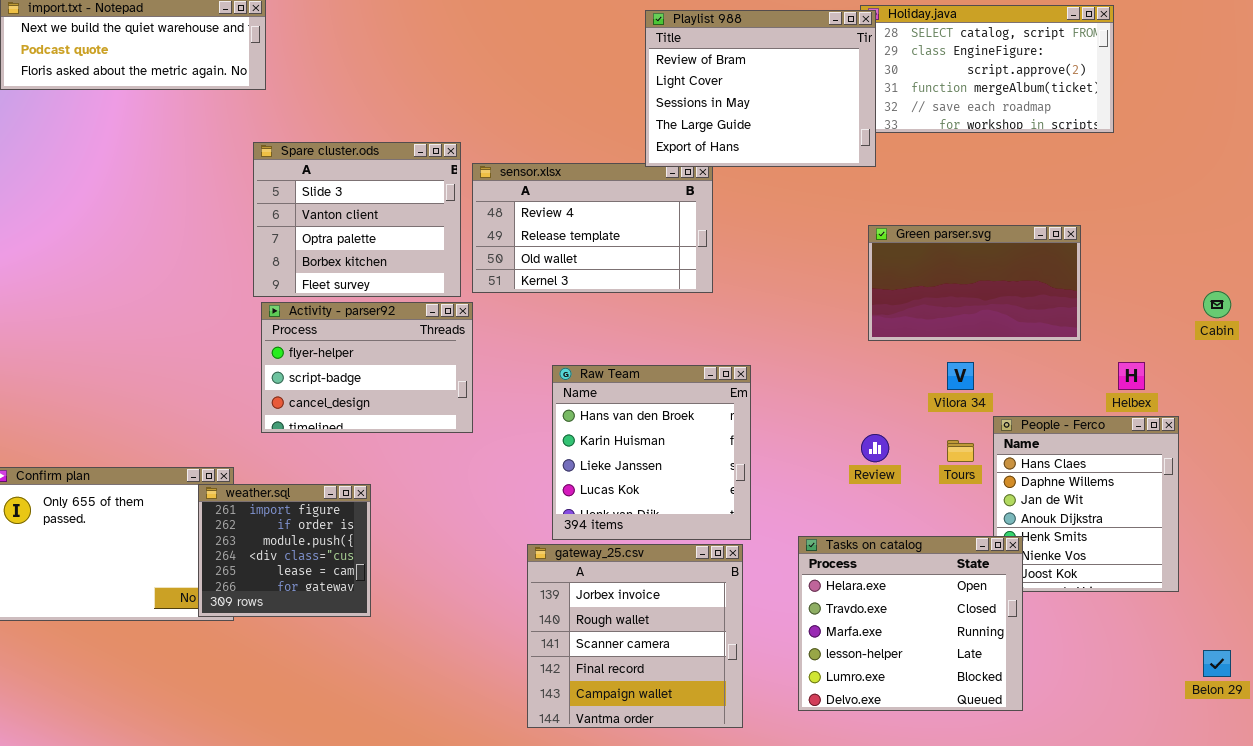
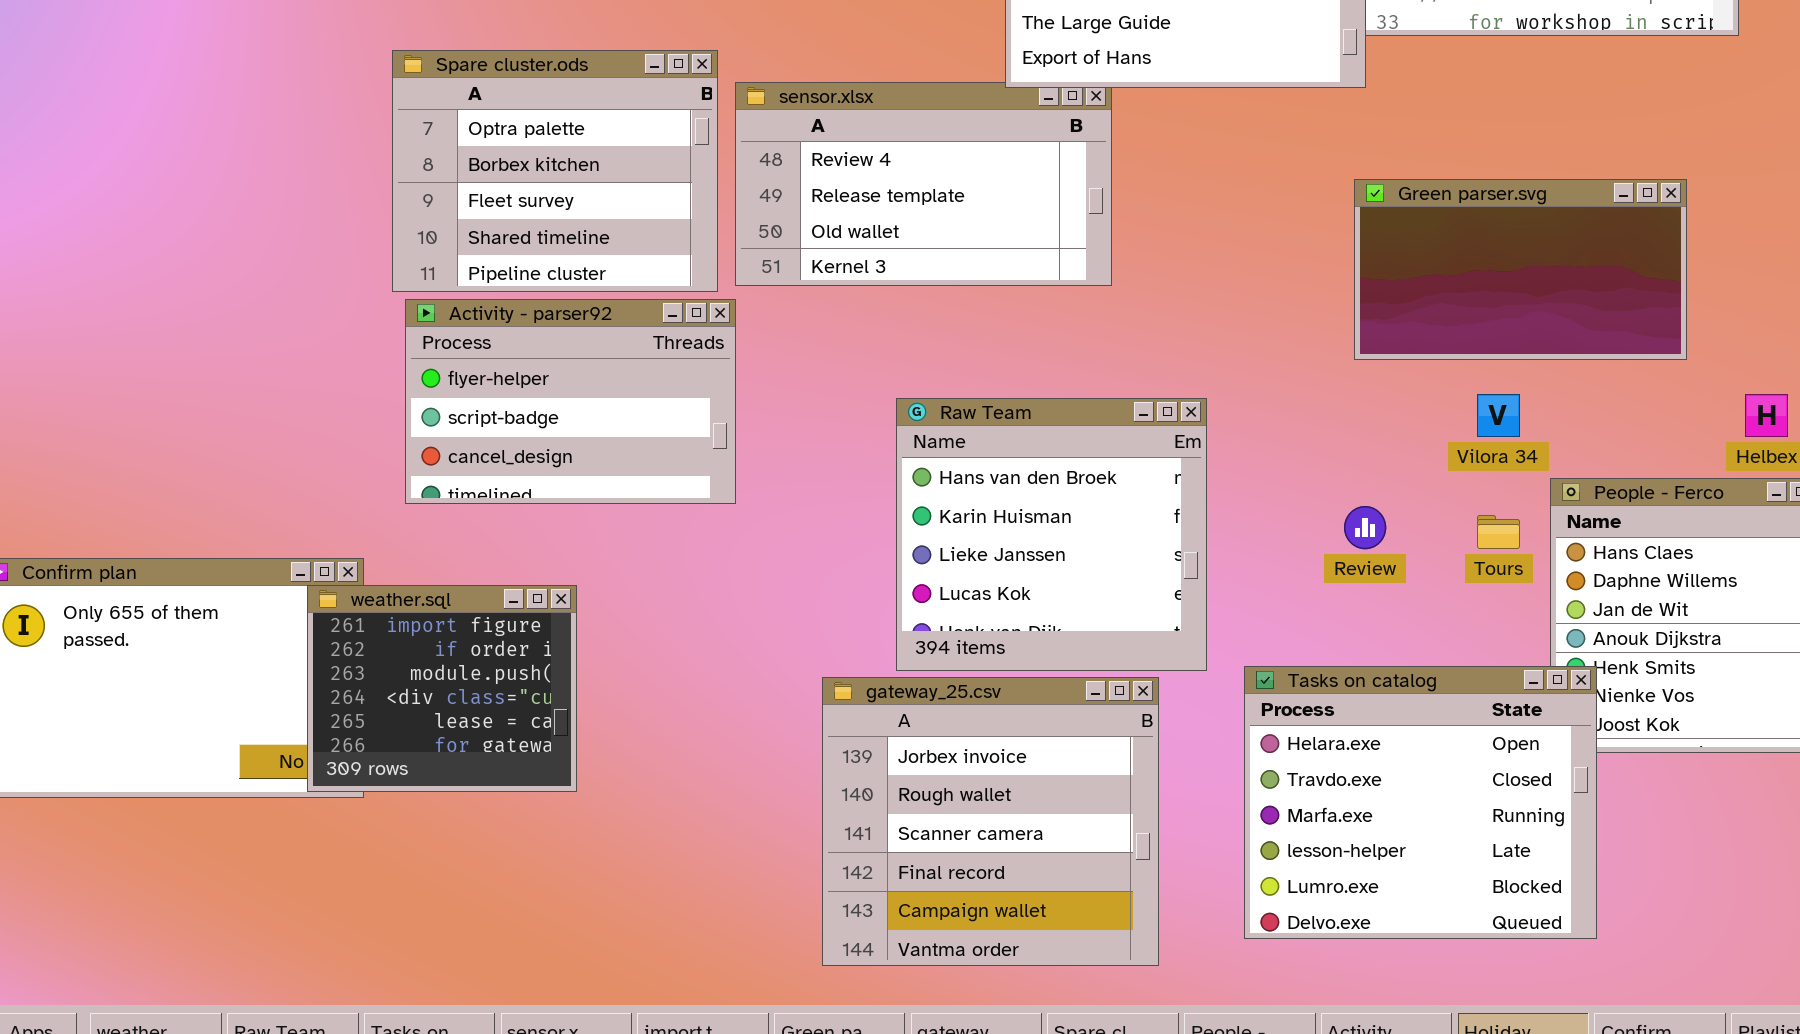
Spare cluster.ods: [253,142,461,297] -> [392,50,718,292], scrolled down 2 rows
Raw Team: [552,365,751,540] -> [896,398,1207,671], moved

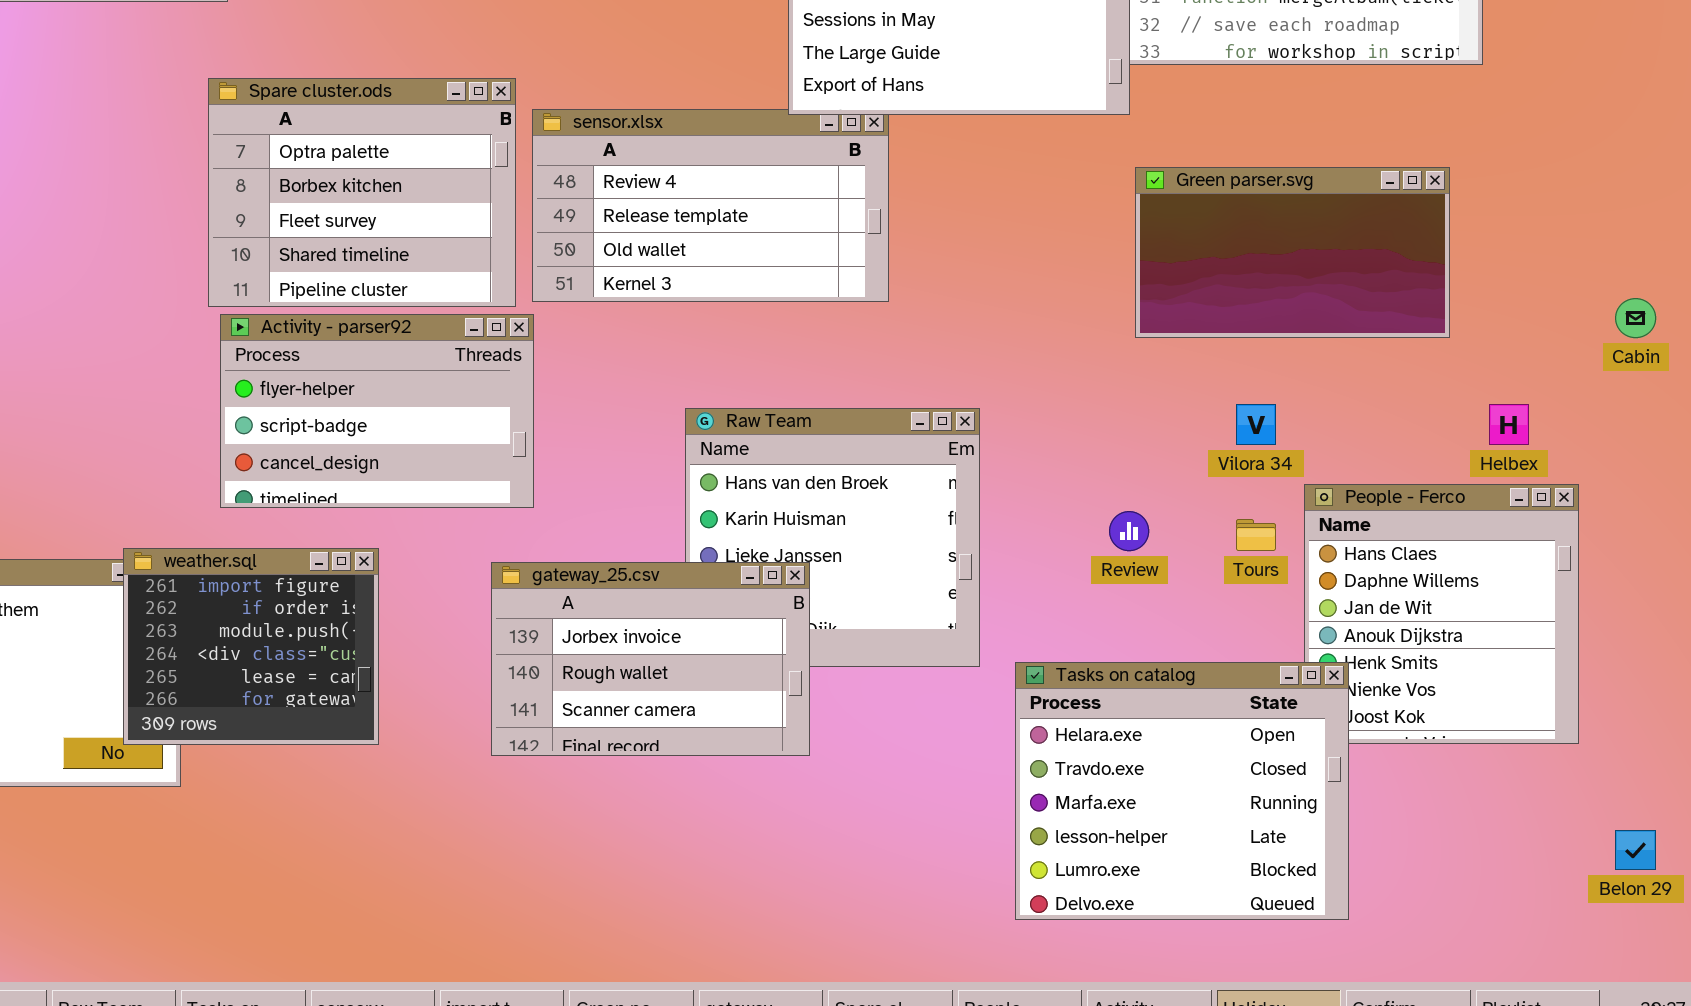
Green parser.svg: [1354,179,1687,360] -> [1135,167,1450,338], moved
weather.sql: [307,585,577,792] -> [123,548,379,745], moved
gateway_25.csv: [822,677,1159,966] -> [491,562,810,756], moved, resized

